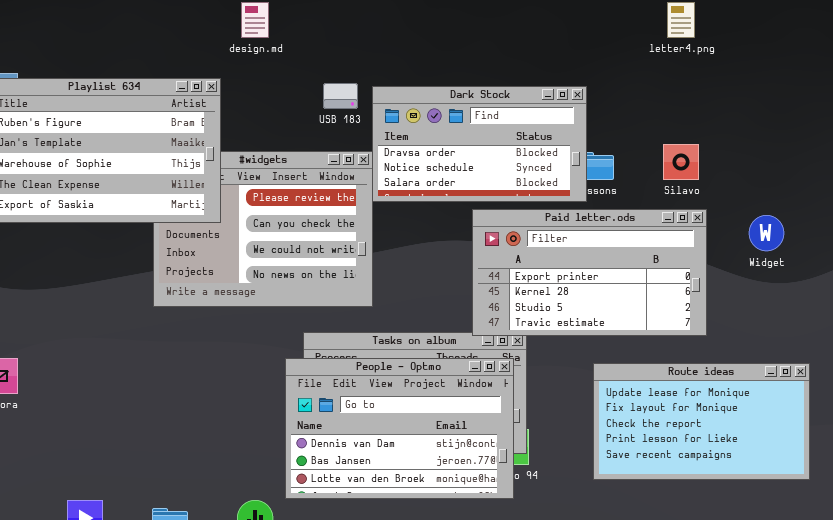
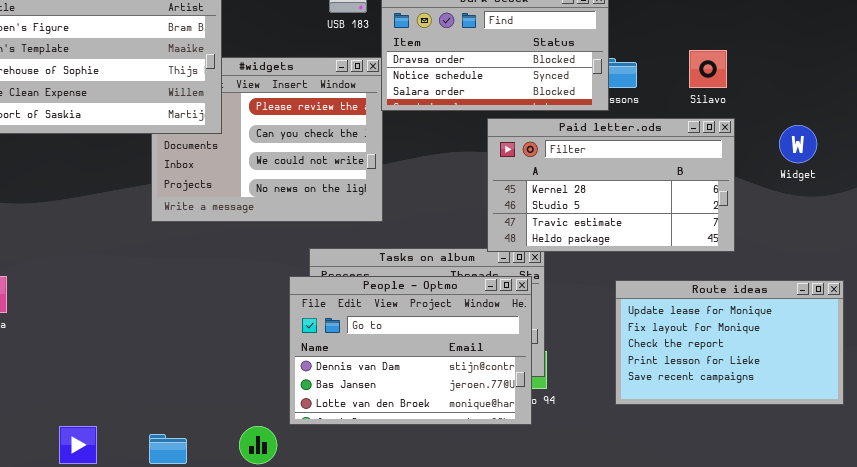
Paid letter.ods: [472,209,707,336] -> [487,118,735,252], scrolled down 1 row

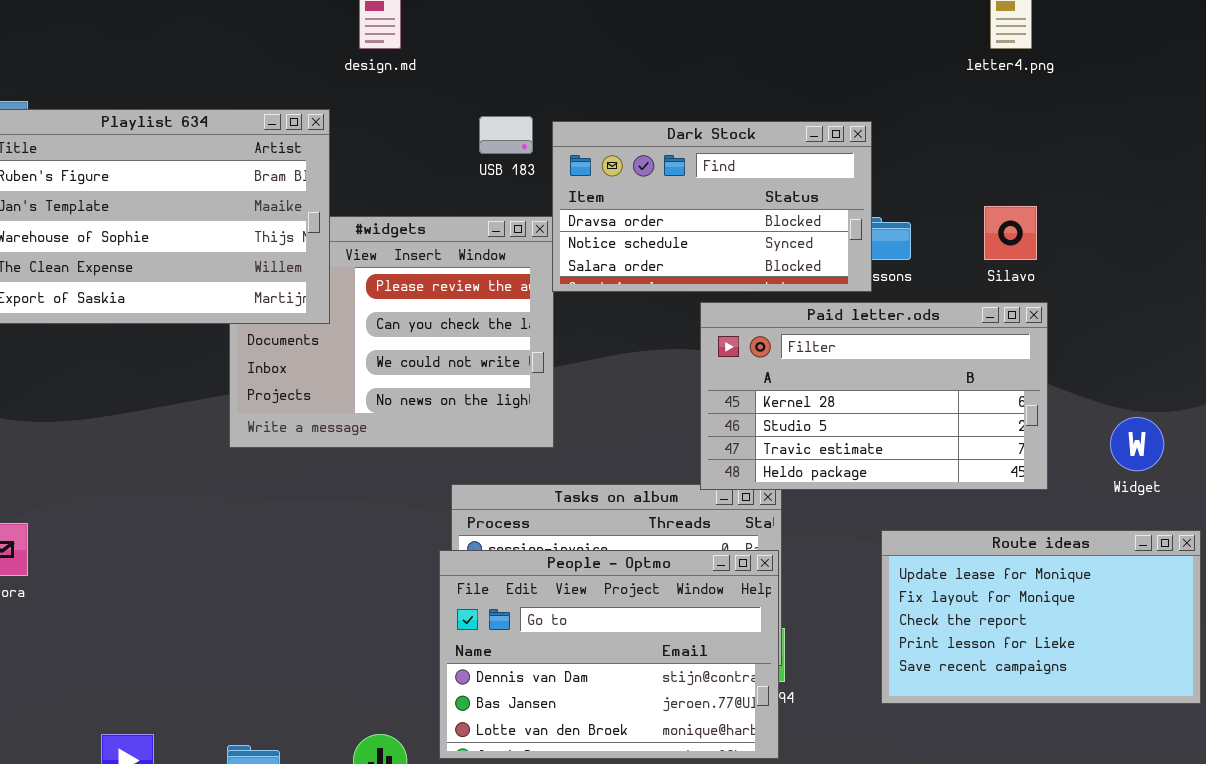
Widget: [779,125,817,163] -> [1110,417,1164,471], moved
People - Optmo: [289,276,532,425] -> [439,550,779,759], moved

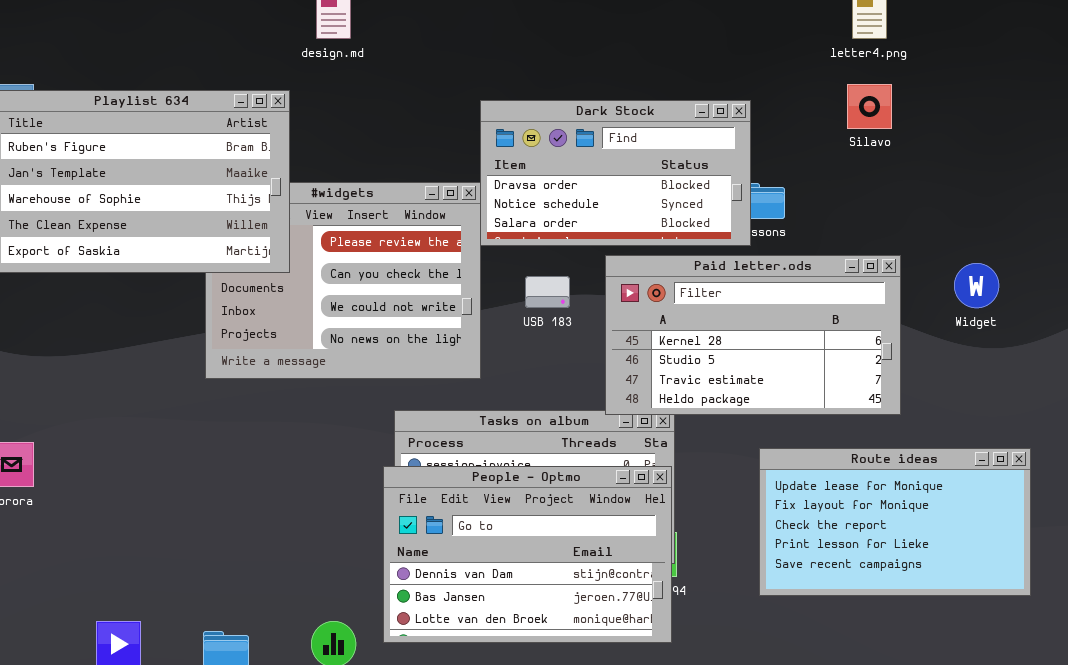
USB 183: [479,116,533,154] -> [525,276,570,308], moved
Silavo: [984,206,1037,260] -> [847,84,892,129], moved
Widget: [1110,417,1164,471] -> [954,263,999,308], moved

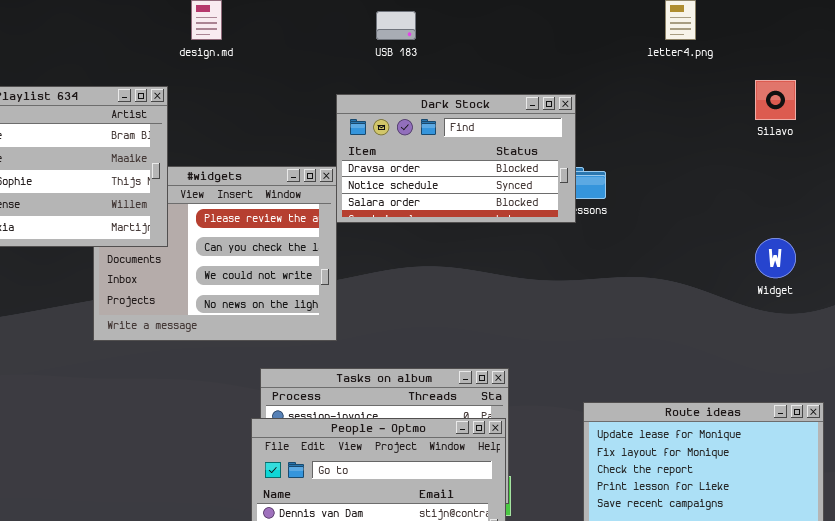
Silavo: [847,84,892,129] -> [755,80,796,120], moved
Paid letter.ods: [605,255,901,415] -> none, closed
USB 183: [525,276,570,308] -> [376,11,416,40], moved

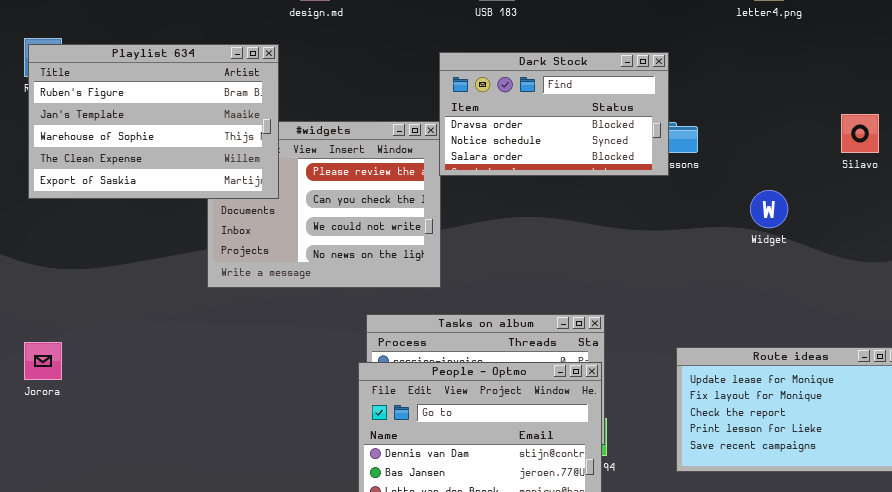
Silavo: [755,80,796,120] -> [841,114,879,153], moved
Widget: [755,238,796,278] -> [750,190,788,228], moved

